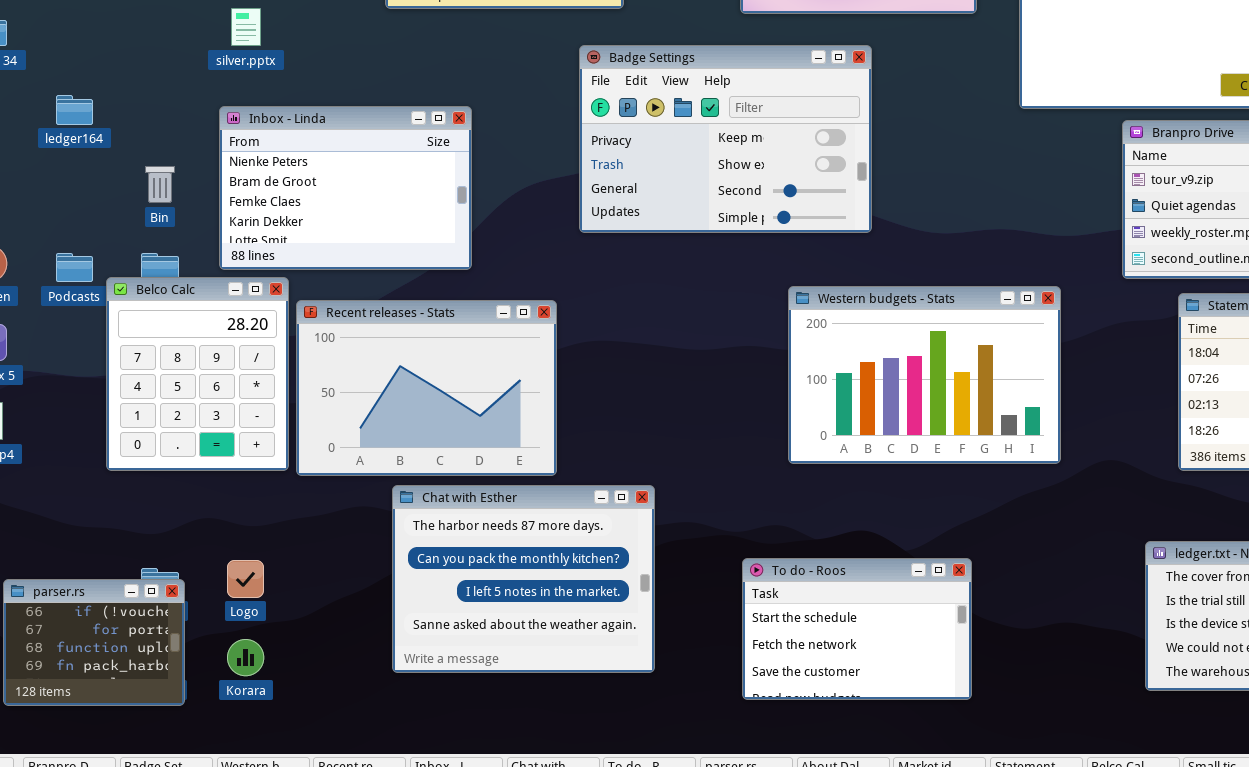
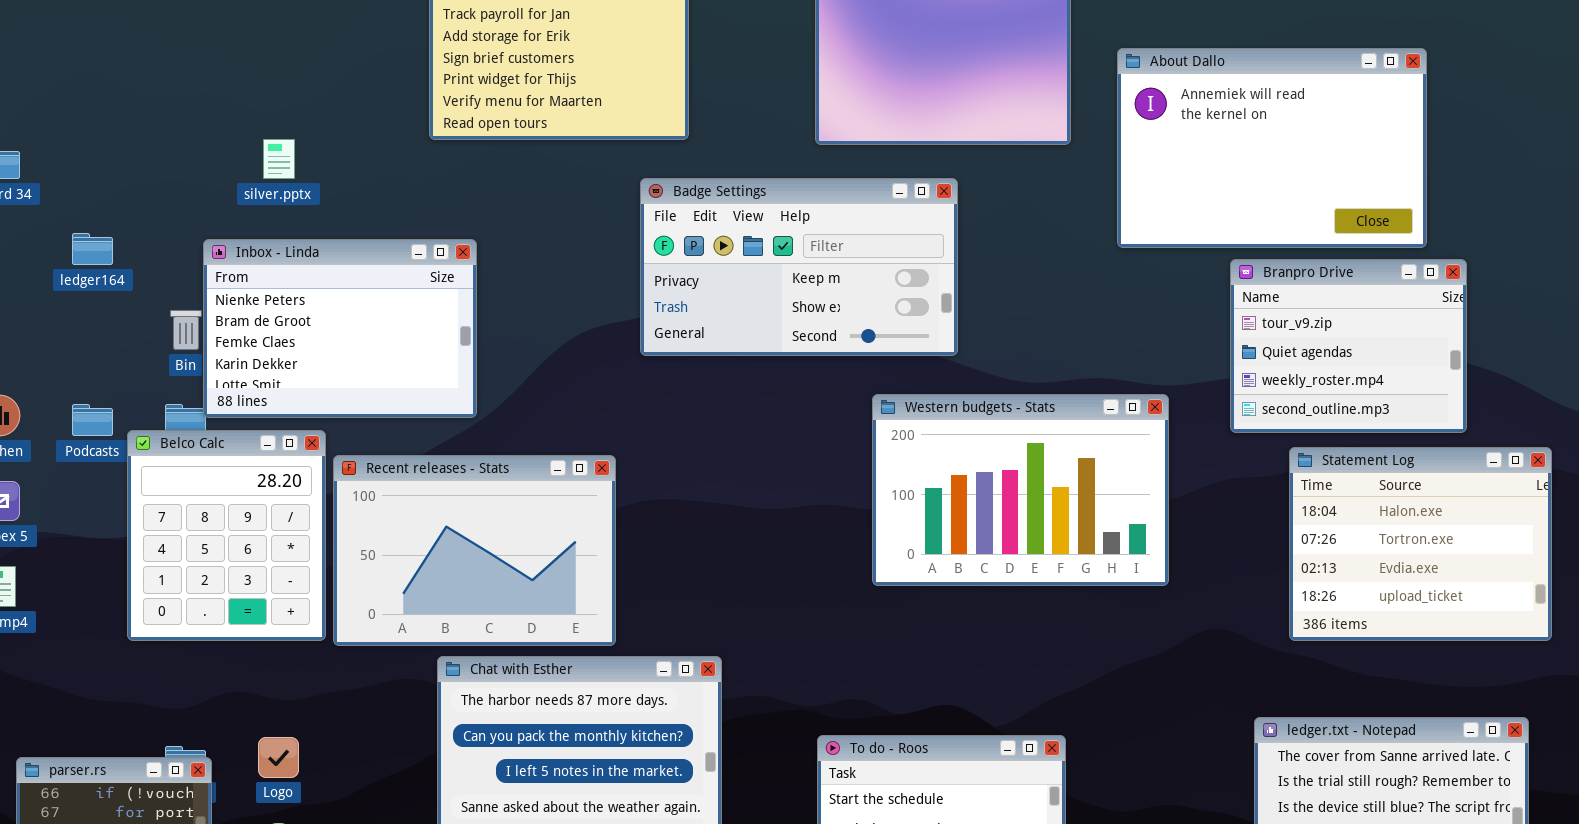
Badge Settings: [579,45,872,233] -> [640,178,958,356], resized
Inbox - Linda: [219,106,472,270] -> [203,239,477,418], moved
Western budgets - Stats: [788,286,1061,464] -> [872,394,1169,586], moved

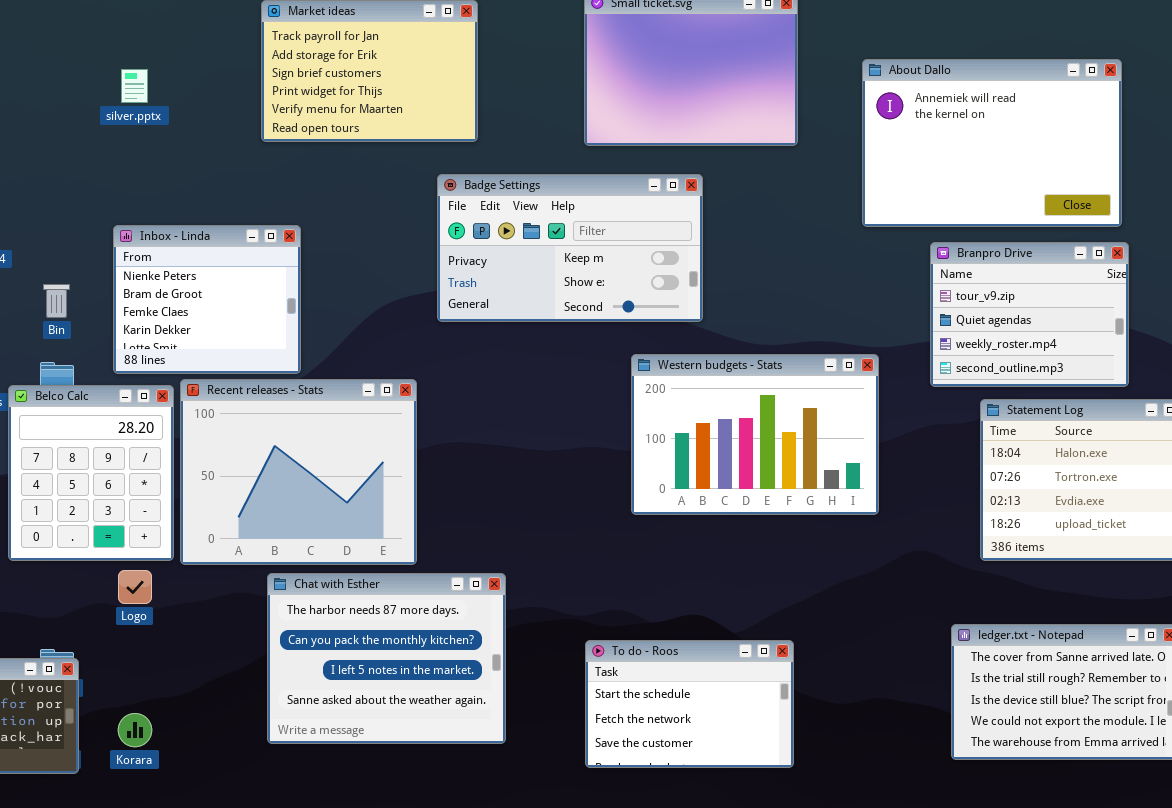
About Dallo: [1117,48,1427,248] -> [862,59,1122,227], moved
silver.pptx: [263,139,295,179] -> [121,69,148,103], moved
Inbox - Linda: [203,239,477,418] -> [113,225,301,374], resized
Recent releases - Stats: [333,455,616,646] -> [180,379,417,565], resized
Logo: [258,737,299,778] -> [118,570,152,604], moved

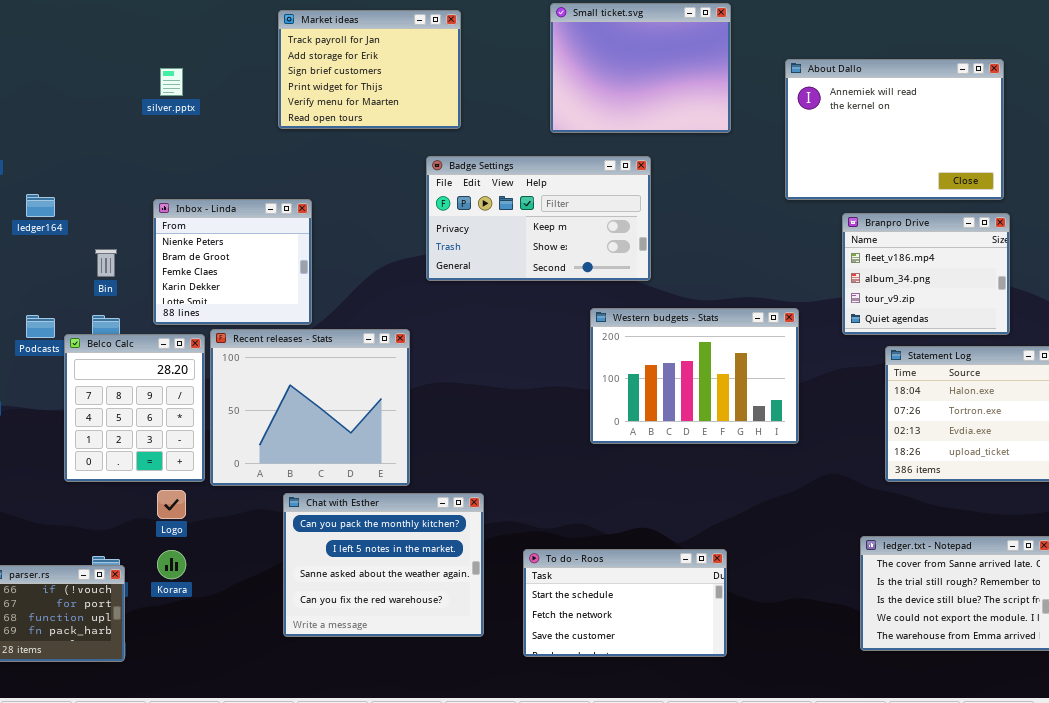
Branpro Drive: [930,242,1129,387] -> [842,213,1010,335], scrolled up 2 rows
Chat with Esther: [267,573,506,744] -> [283,493,484,637], scrolled down 1 row
To do - Roos: [585,640,794,768] -> [523,549,727,657], resized
Korara: [118,713,152,747] -> [157,550,186,579], moved

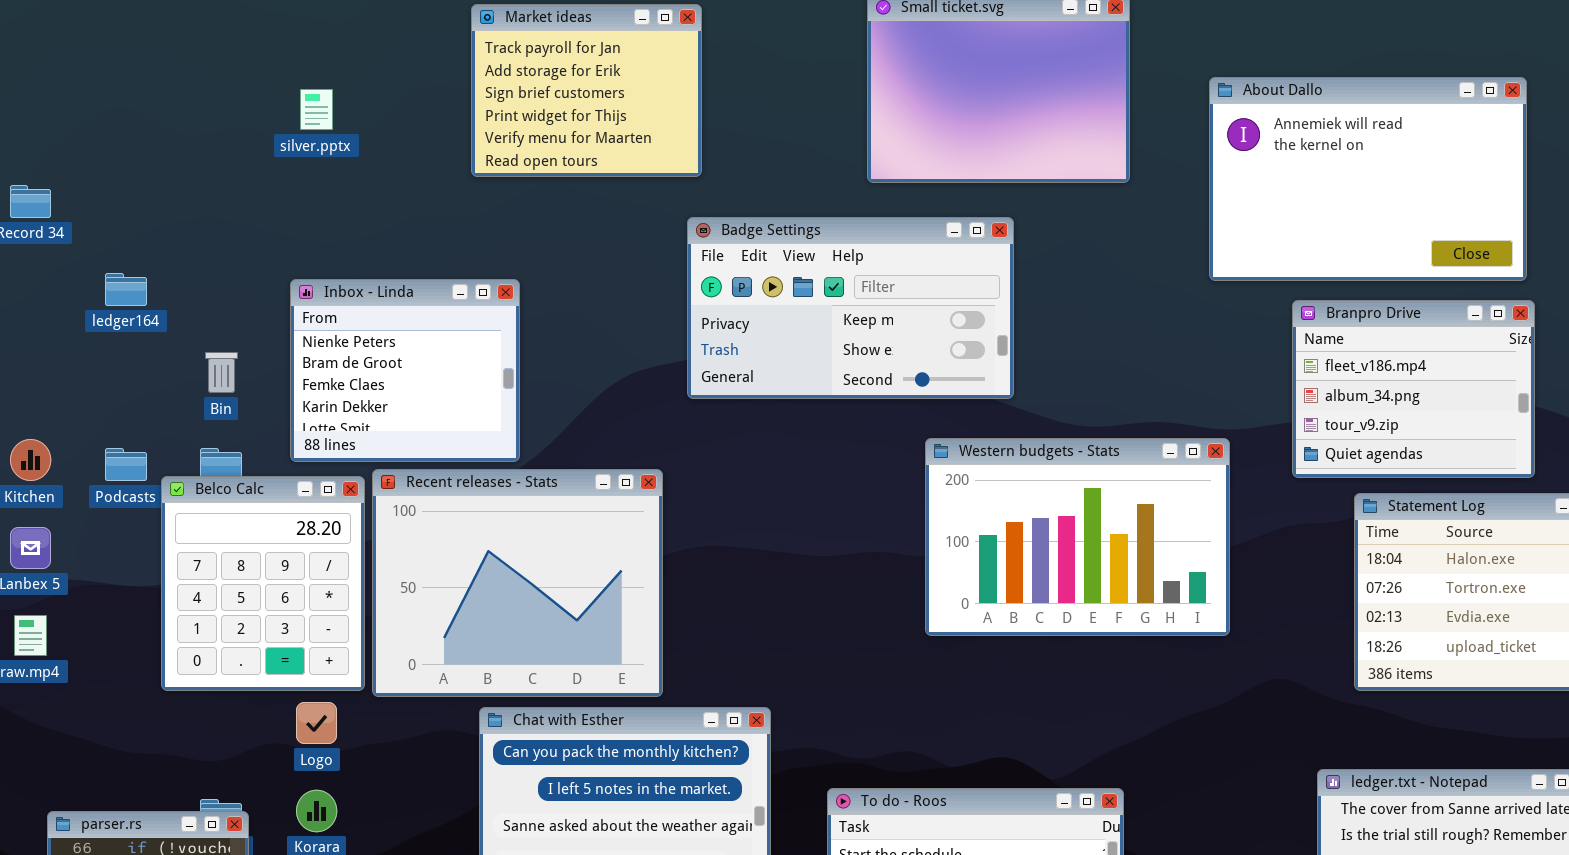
Market ideas: [278,10,461,129] -> [471,4,702,177], resized

